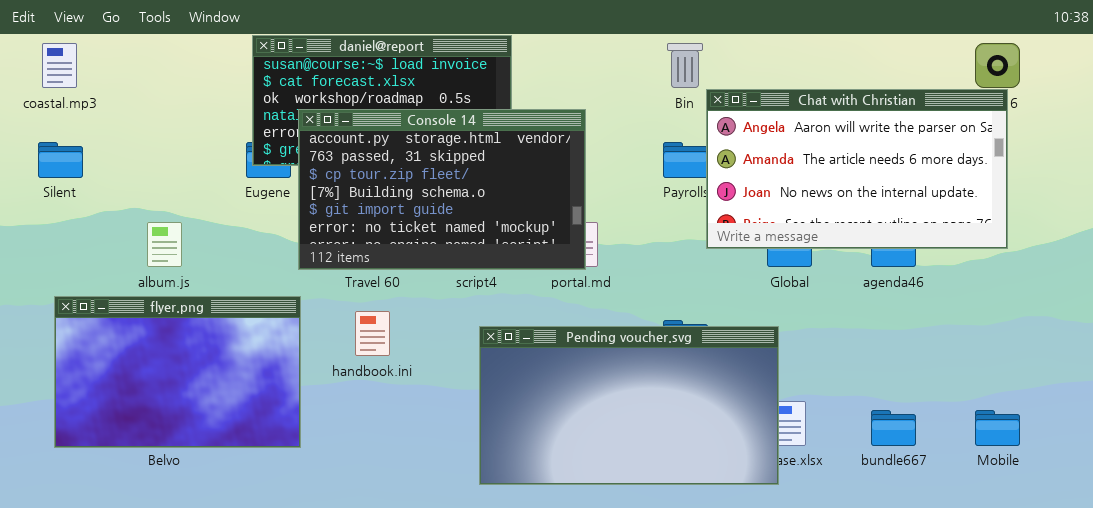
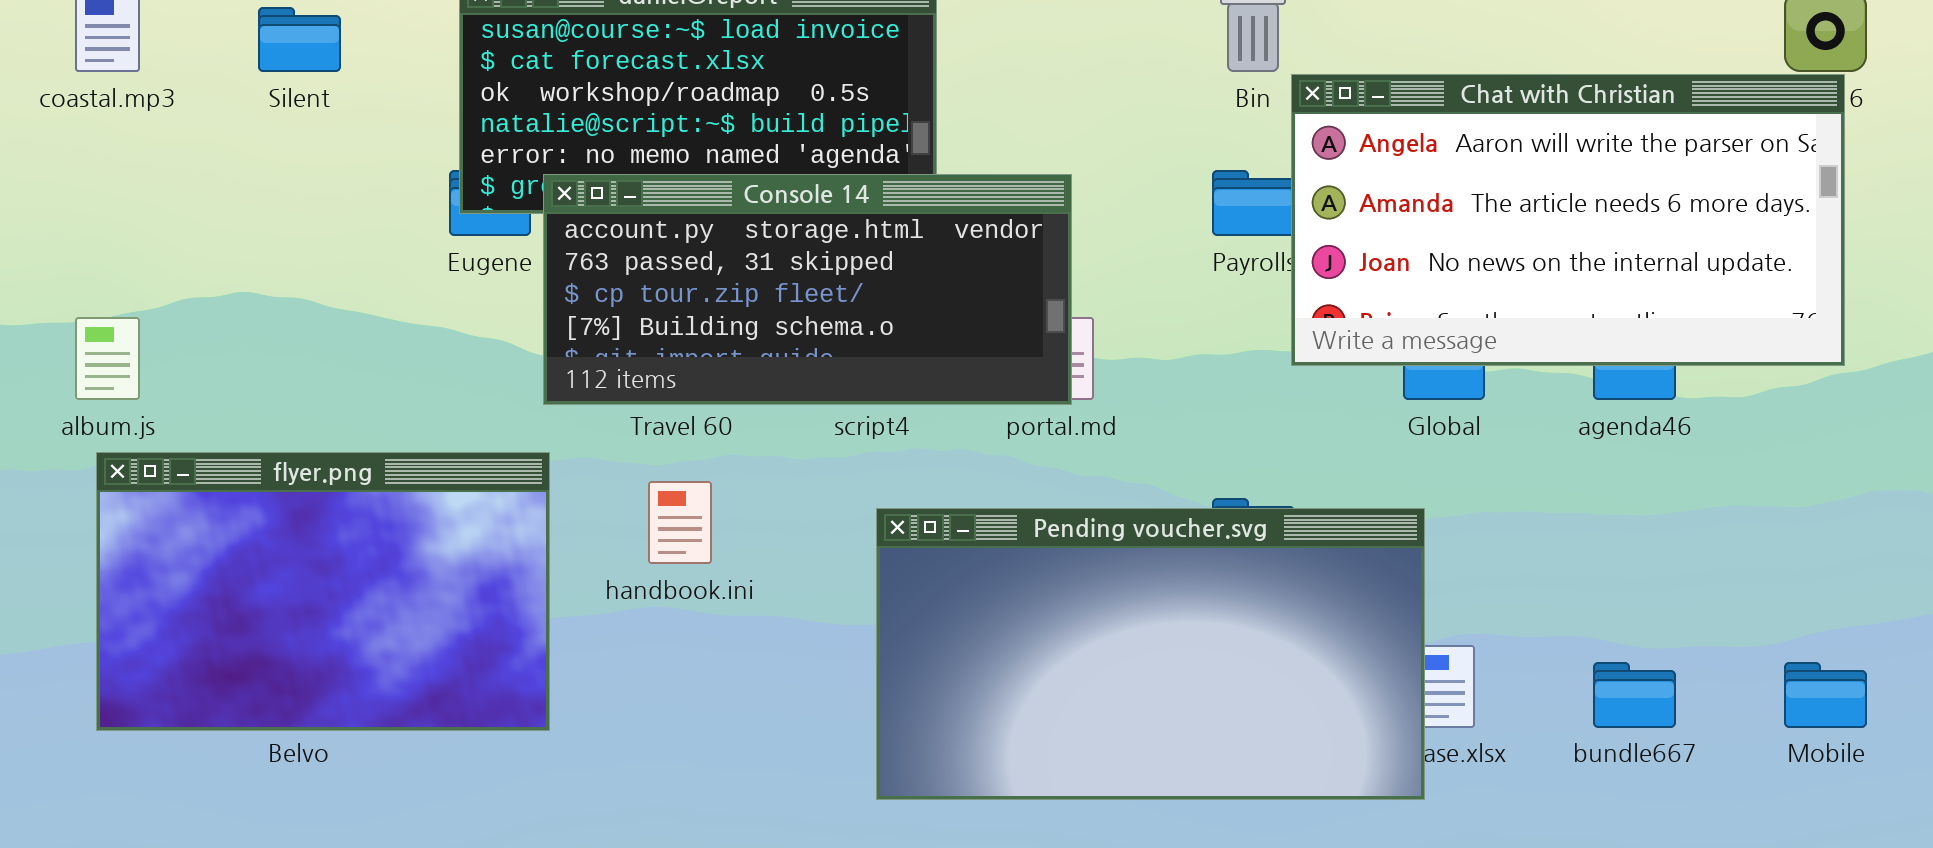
Console 14: [298,109,586,270] -> [543,174,1072,405], resized
Silent: [38,142,83,178] -> [258,7,341,72], moved
album.js: [147,222,182,267] -> [75,317,140,400], moved

